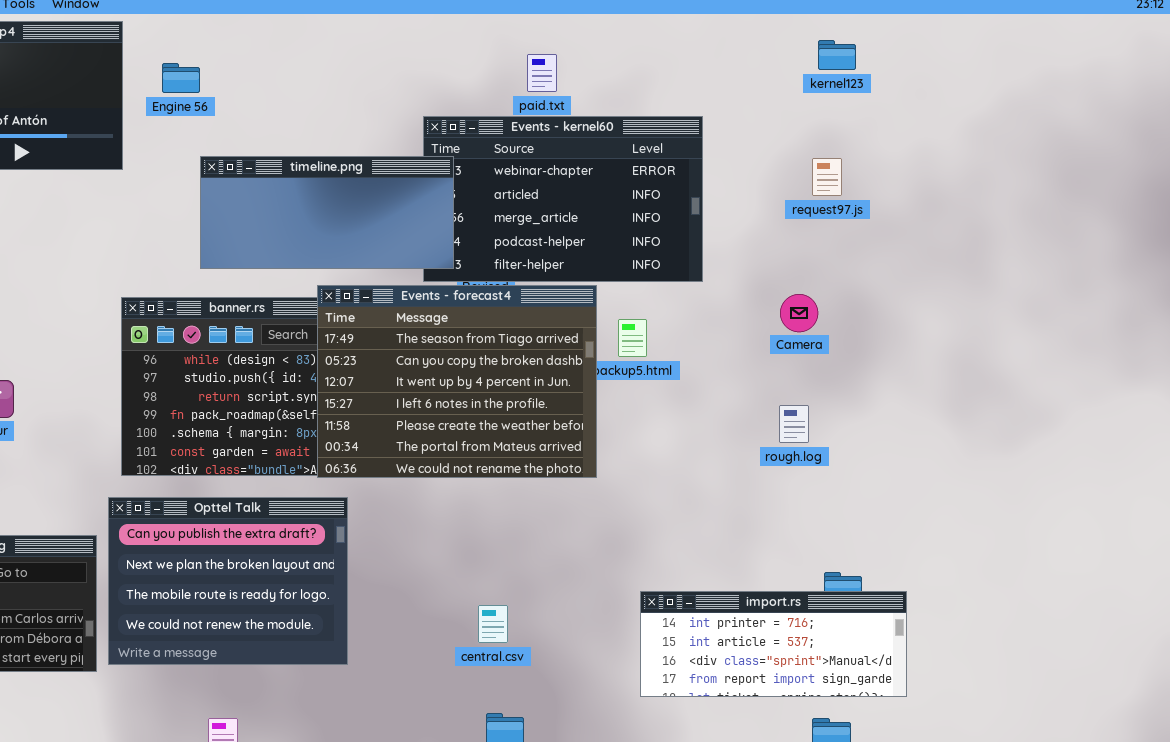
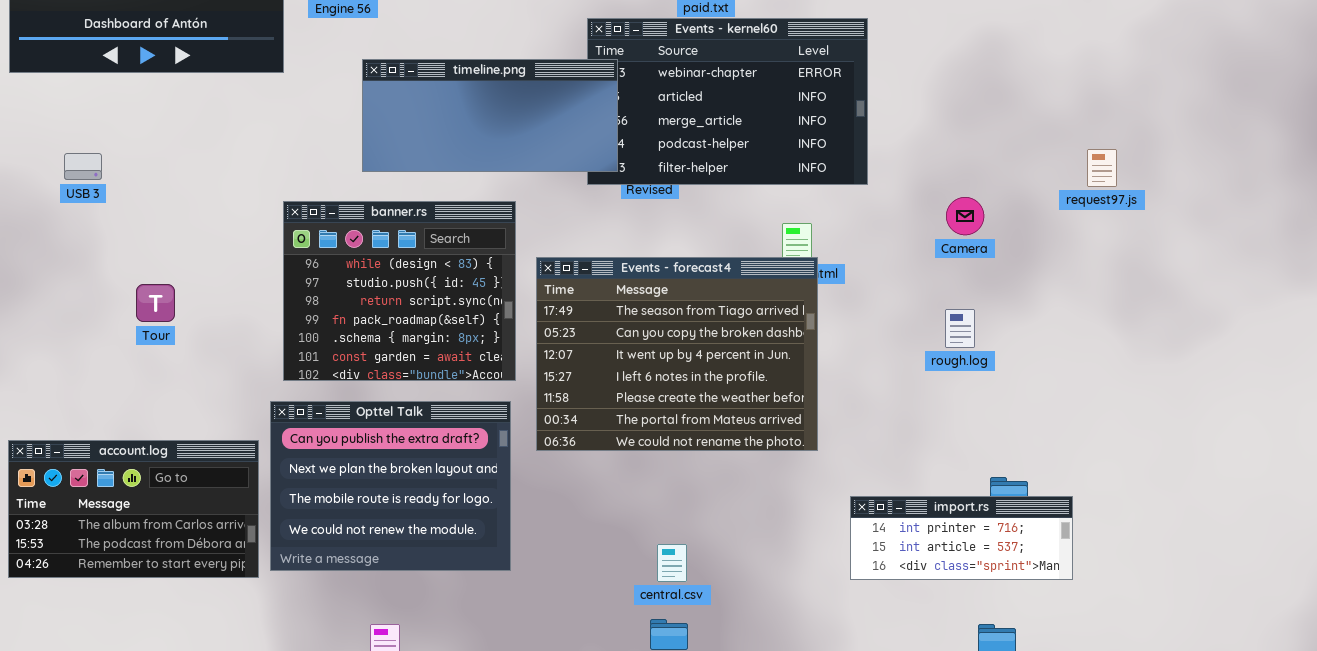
request97.js: [812,158,842,196] -> [1087,149,1117,187], moved
Events - forecast4: [317,285,597,478] -> [536,257,818,451], moved
import.rs: [640,591,907,697] -> [850,496,1073,580], resized
central.csv: [478,605,508,643] -> [657,544,687,582], moved

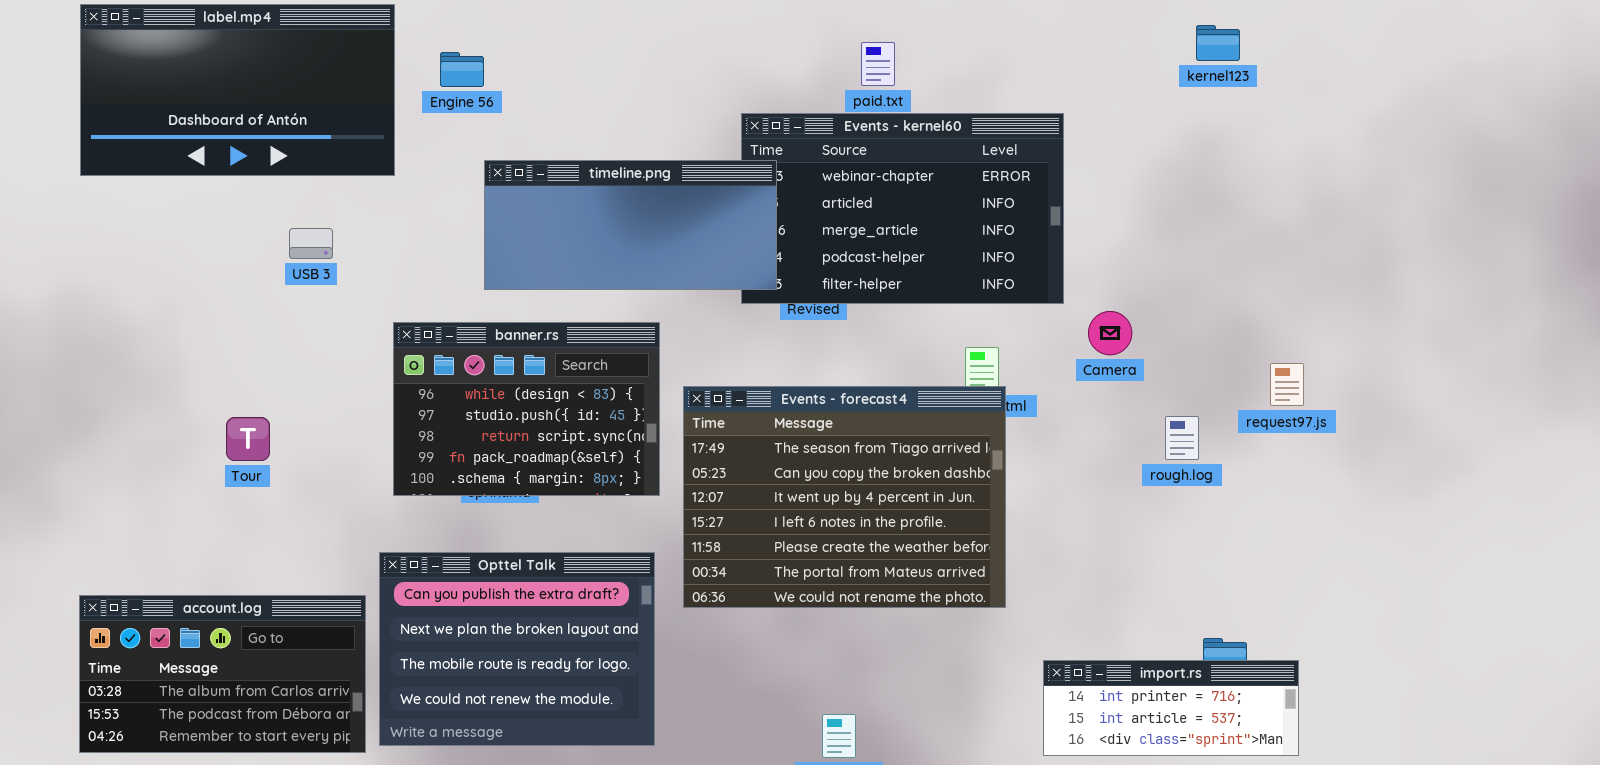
request97.js: [1087,149,1117,187] -> [1270,363,1304,406], moved
USB 3: [64,153,102,180] -> [289,228,333,259], moved
Camera: [946,197,984,235] -> [1088,311,1132,355], moved
banner.rs: [283,201,516,381] -> [393,322,660,496], resized
rough.log: [945,309,975,348] -> [1165,416,1199,460], moved

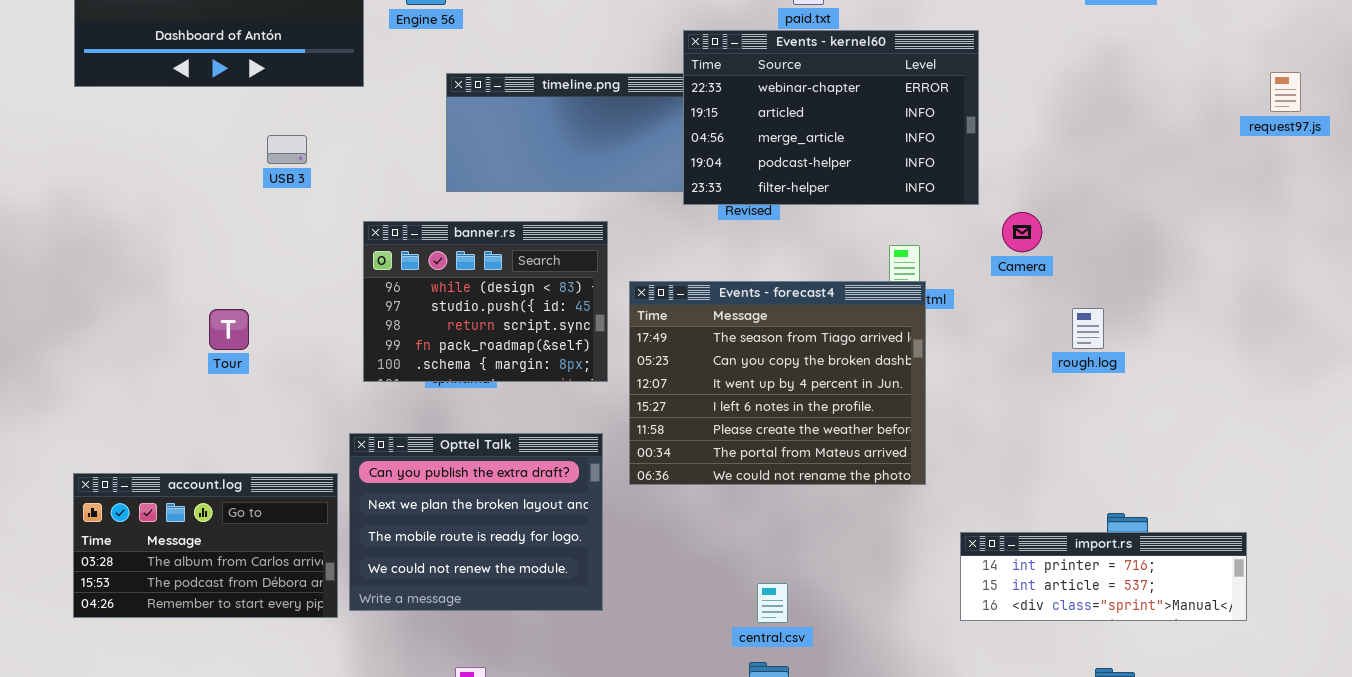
Events - kernel60: [741,113,1064,304] -> [683,30,979,205], raised
request97.js: [1270,363,1304,406] -> [1270,72,1301,112], moved
import.rs: [1043,660,1299,756] -> [960,532,1247,621], resized

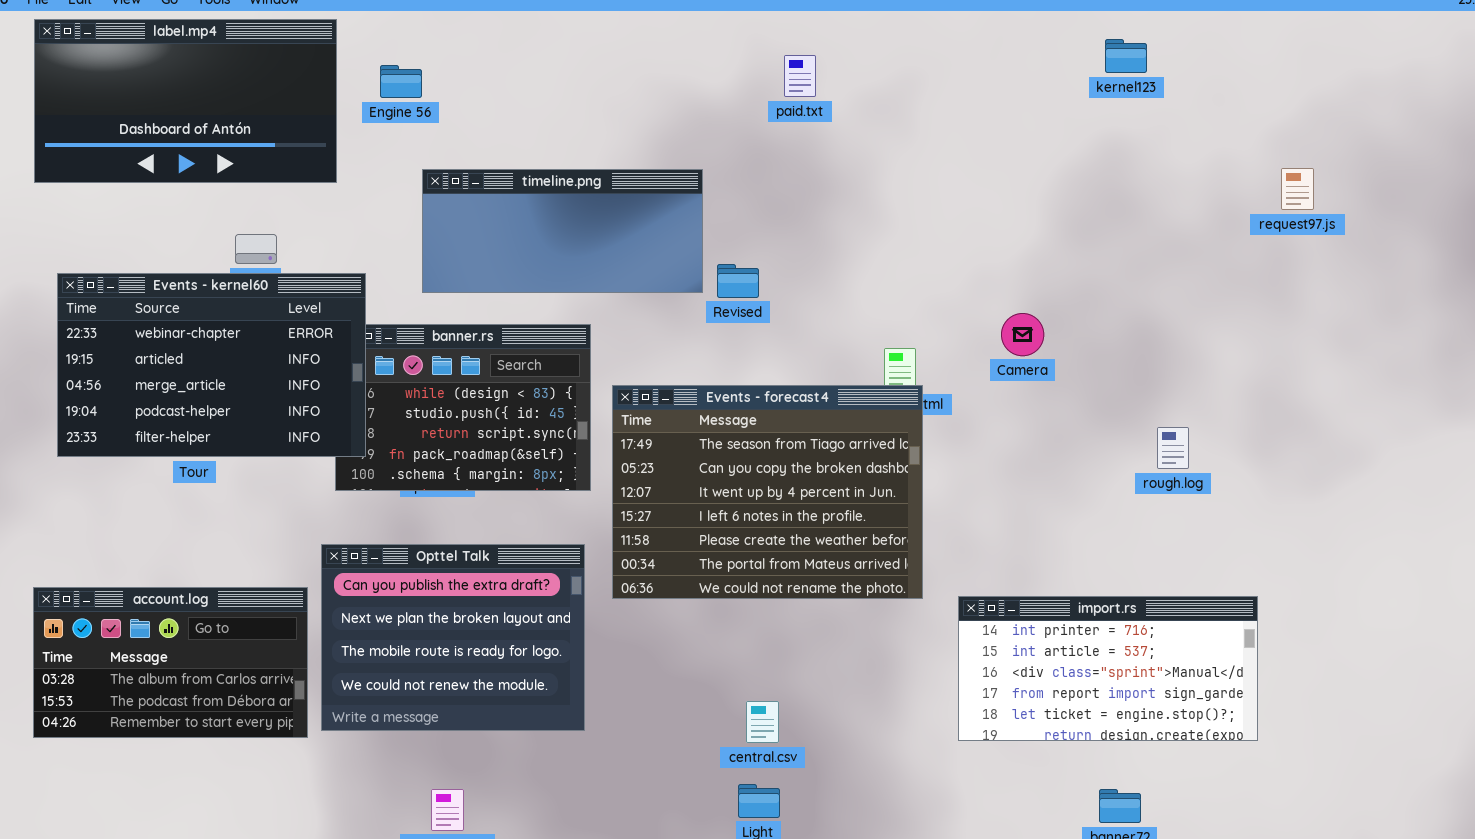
Events - kernel60: [683,30,979,205] -> [57,273,366,457], moved
rough.log: [1072,308,1104,349] -> [1157,427,1189,469], moved
import.rs: [960,532,1247,621] -> [958,596,1258,741], resized

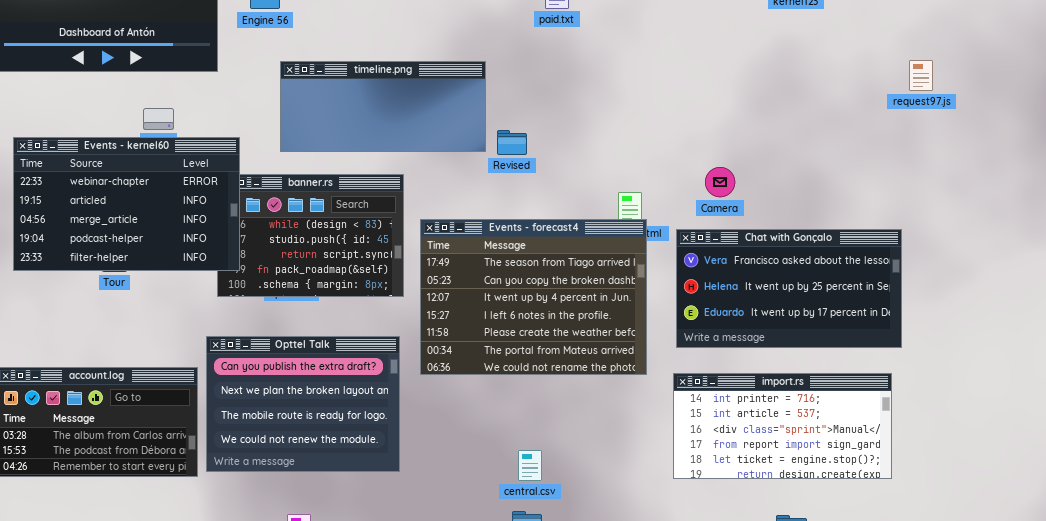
Chat with Gonçalo: none -> [676,229,902,348], opened

